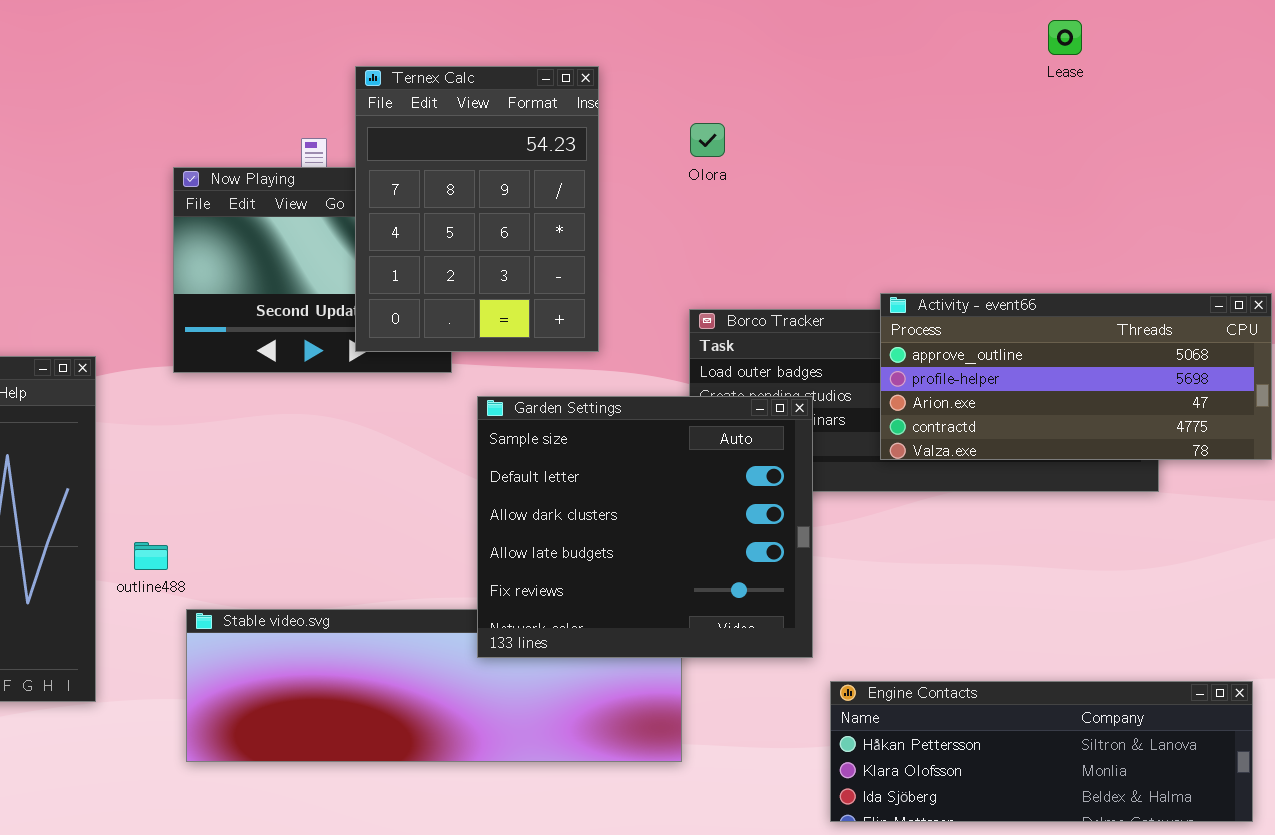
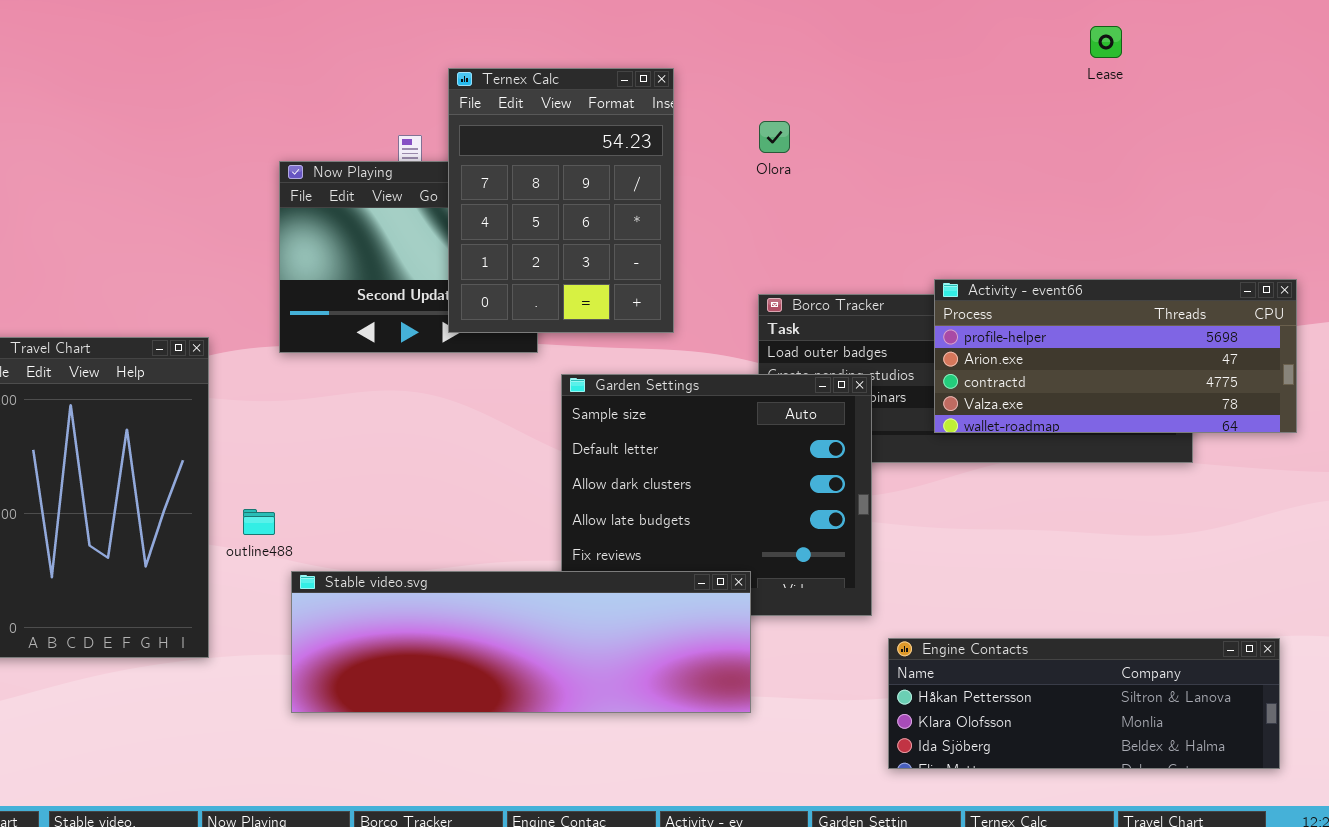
Activity - event66: [880,293,1272,460] -> [934,279,1297,433], scrolled down 1 row
Stable video.svg: [186,609,682,762] -> [291,571,751,713], raised

